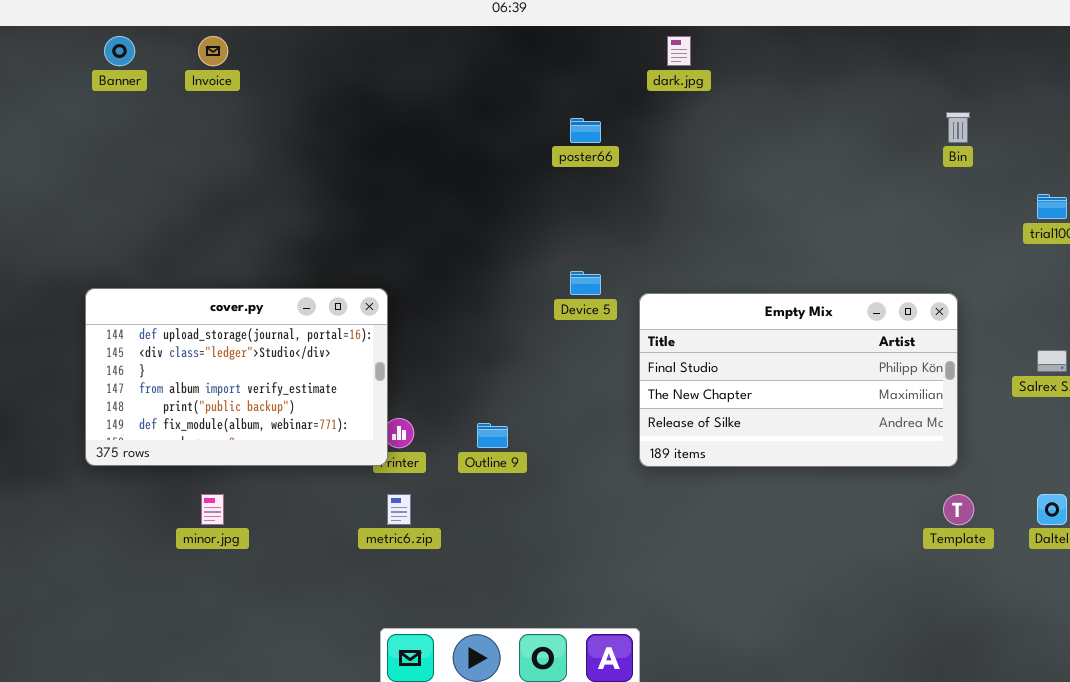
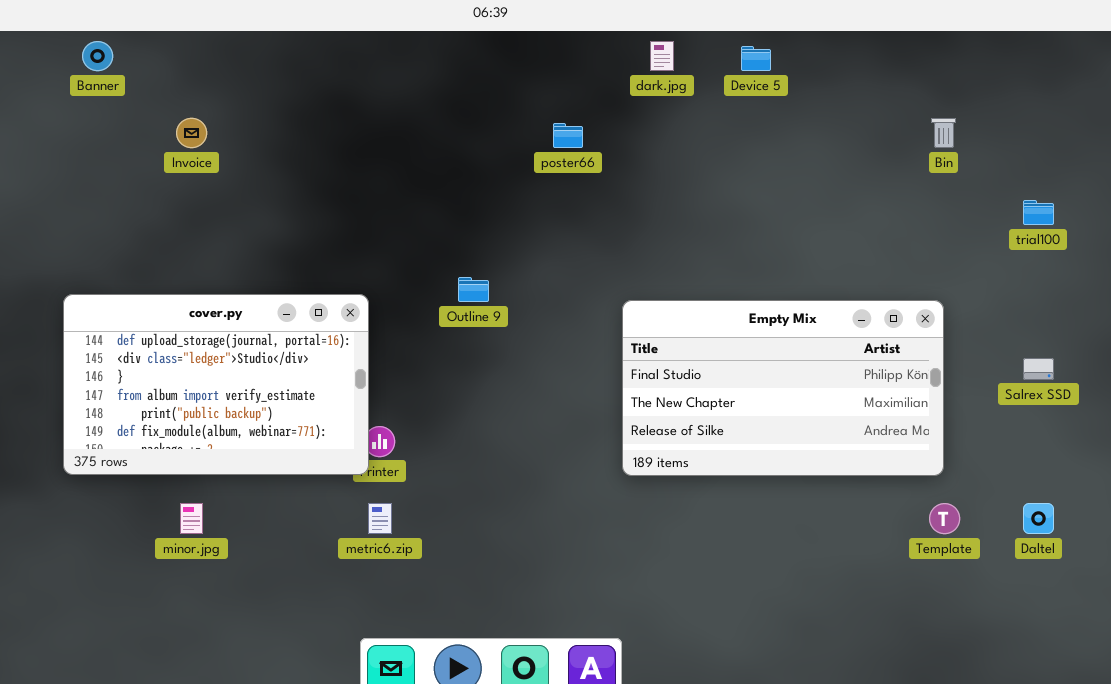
Invoice: [198,36,228,66] -> [176,118,207,148], moved
Device 5: [570,271,601,295] -> [741,46,771,71], moved
Outline 9: [477,423,508,448] -> [458,277,489,302], moved

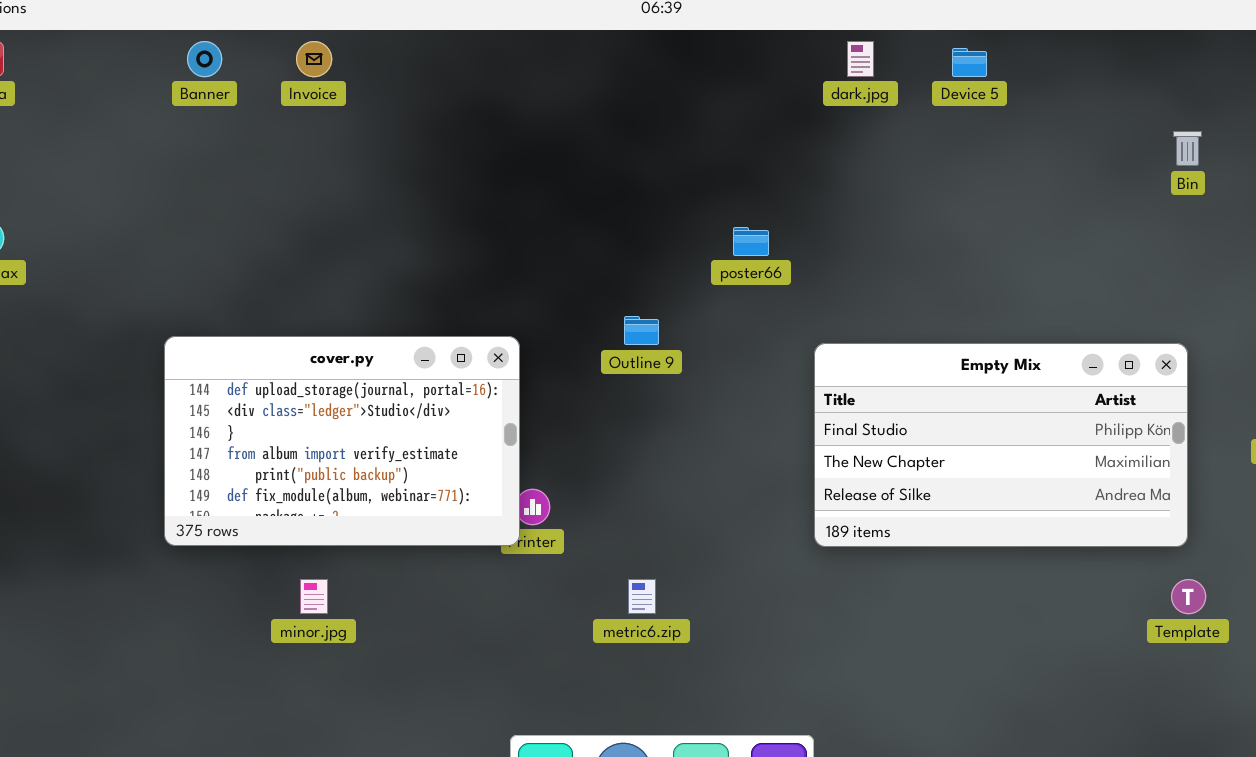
Invoice: [176,118,207,148] -> [296,41,332,77], moved
poster66: [553,123,583,148] -> [733,227,769,256], moved
metric6.zip: [368,503,392,534] -> [628,579,656,614], moved

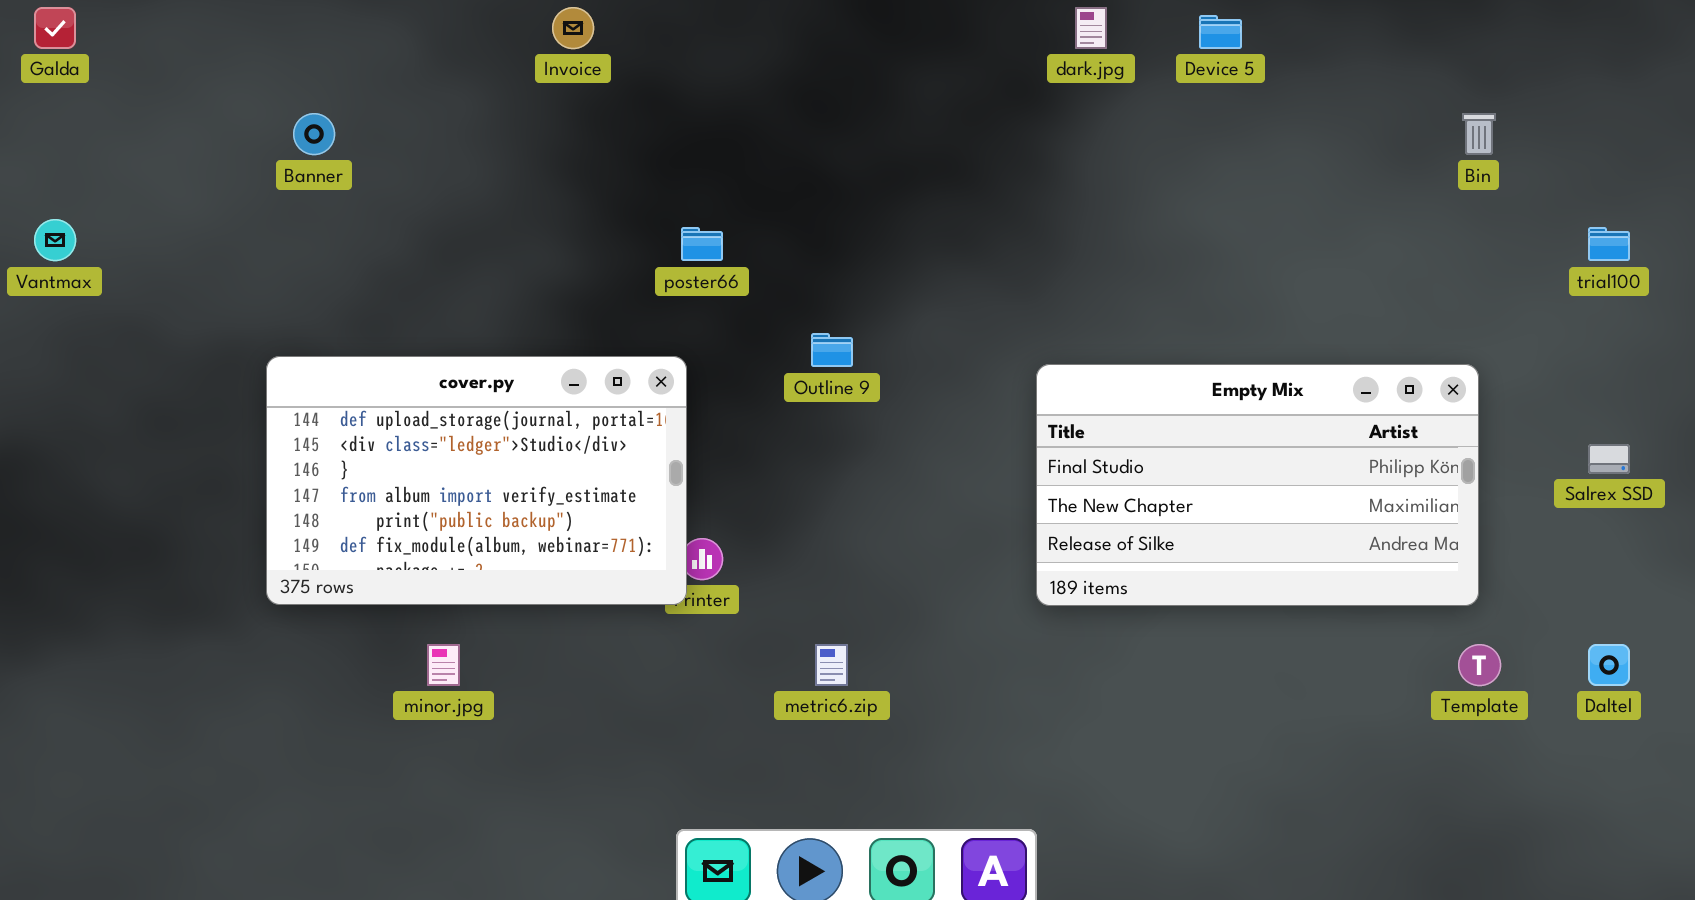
Banner: [187,41,222,77] -> [293,113,335,155], moved
Invoice: [296,41,332,77] -> [552,7,594,49], moved
poster66: [733,227,769,256] -> [681,227,723,261], moved

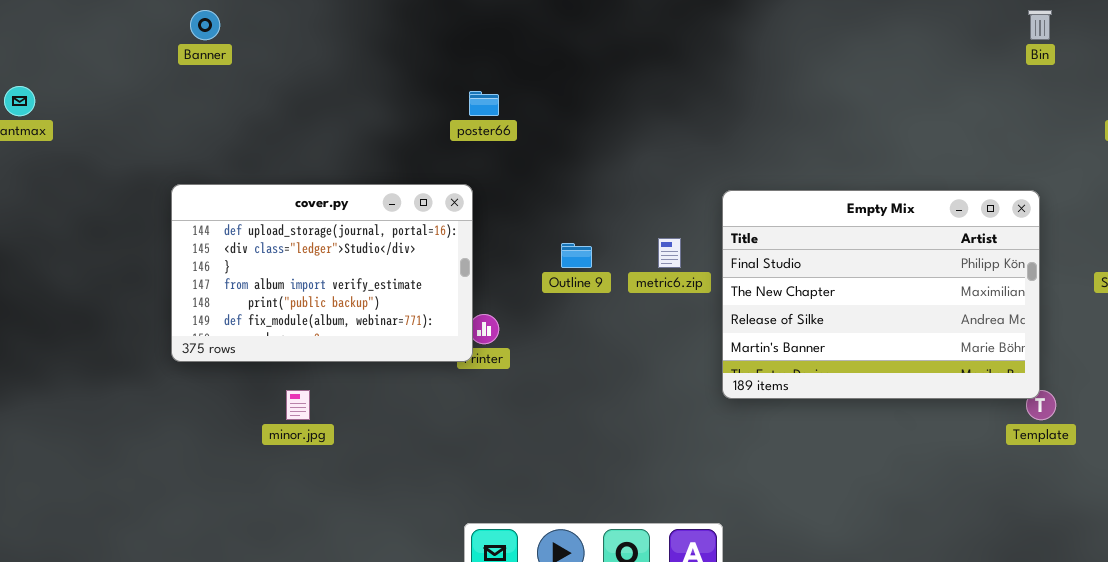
Outline 9: [811,333,853,367] -> [561,243,592,268], moved
Empty Mix: [1036,364,1479,606] -> [722,190,1040,399], resized
metric6.zip: [815,644,848,686] -> [658,238,681,268], moved

